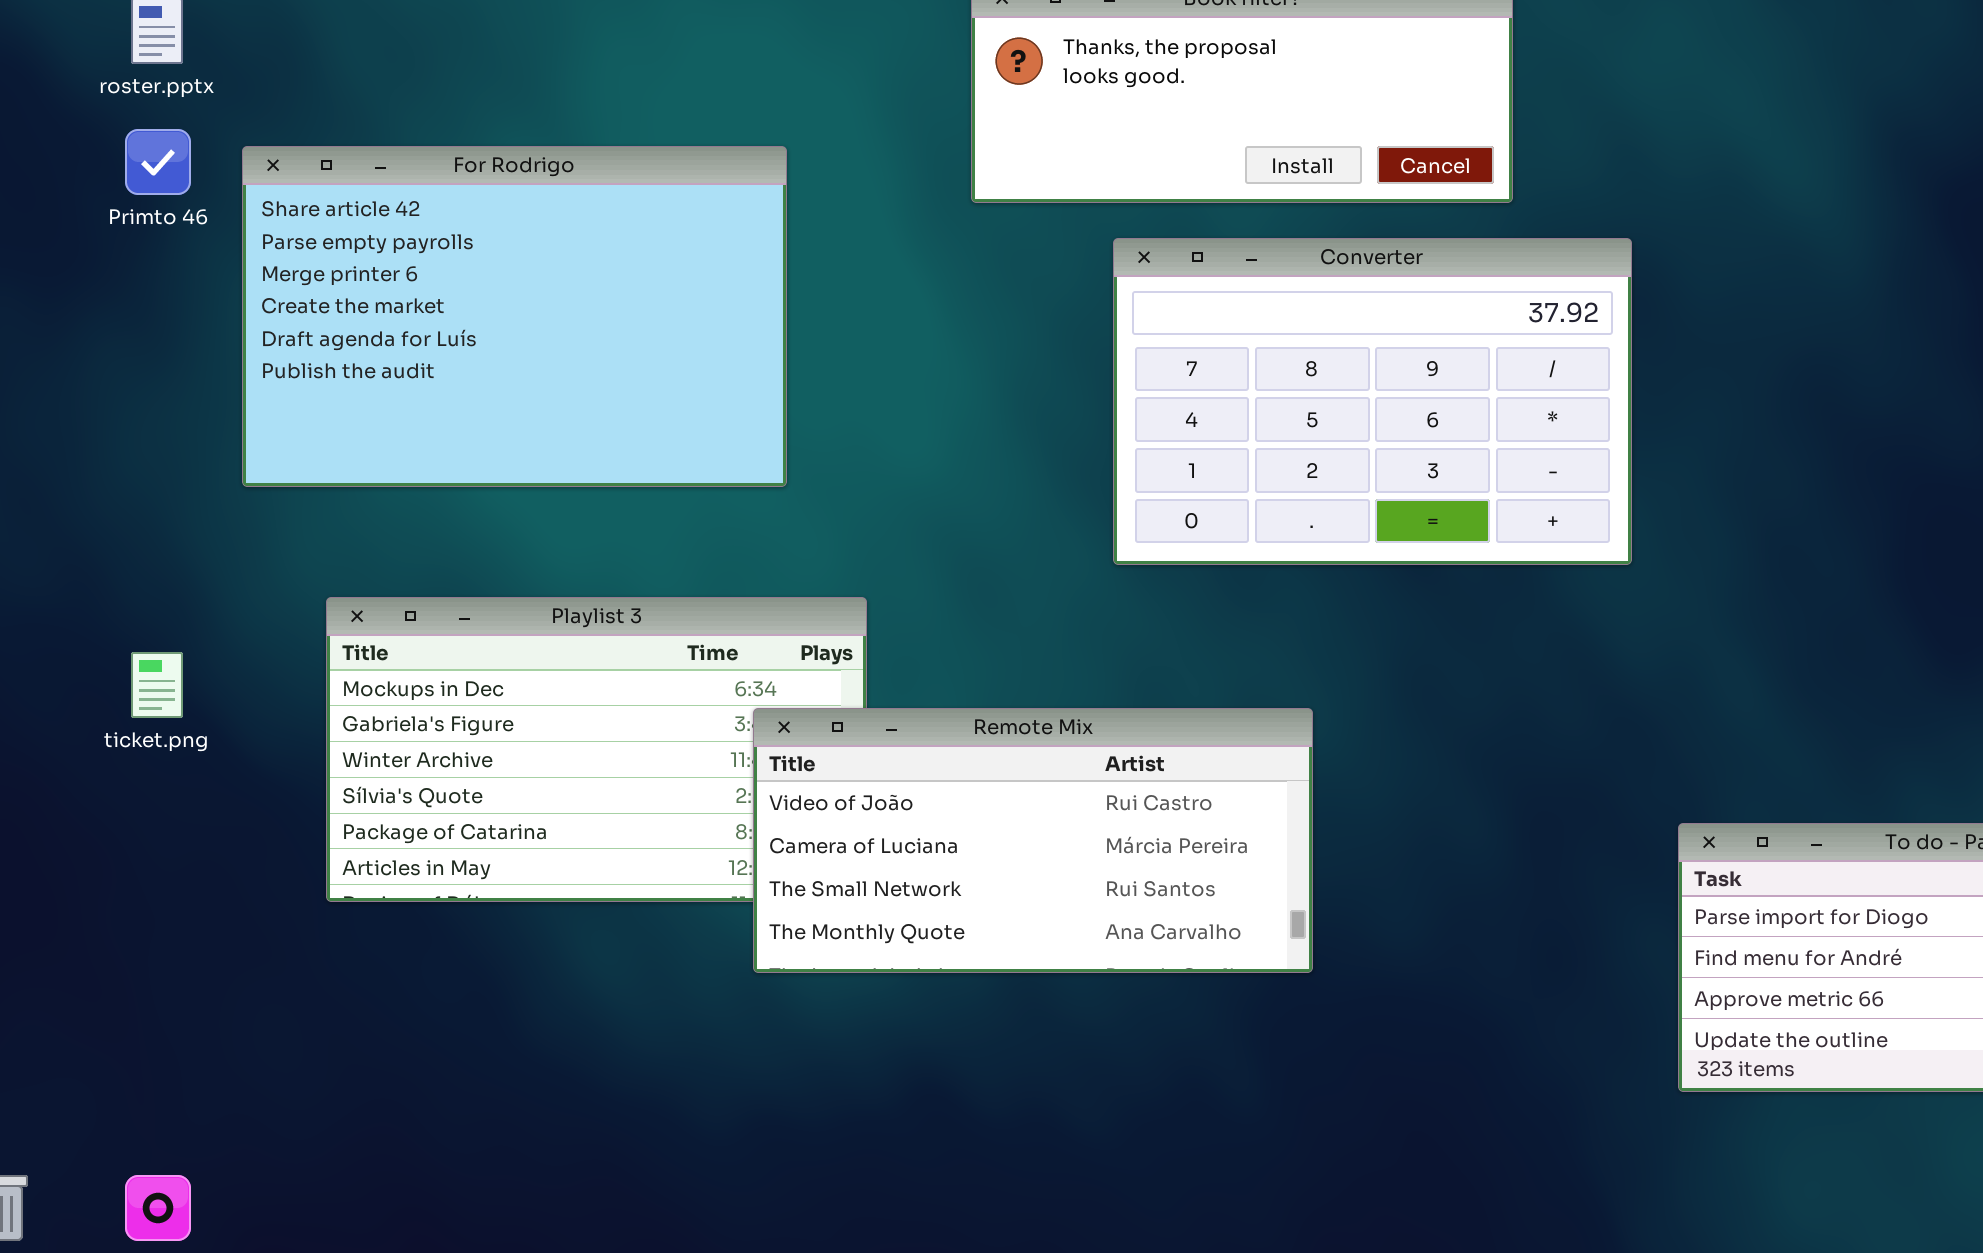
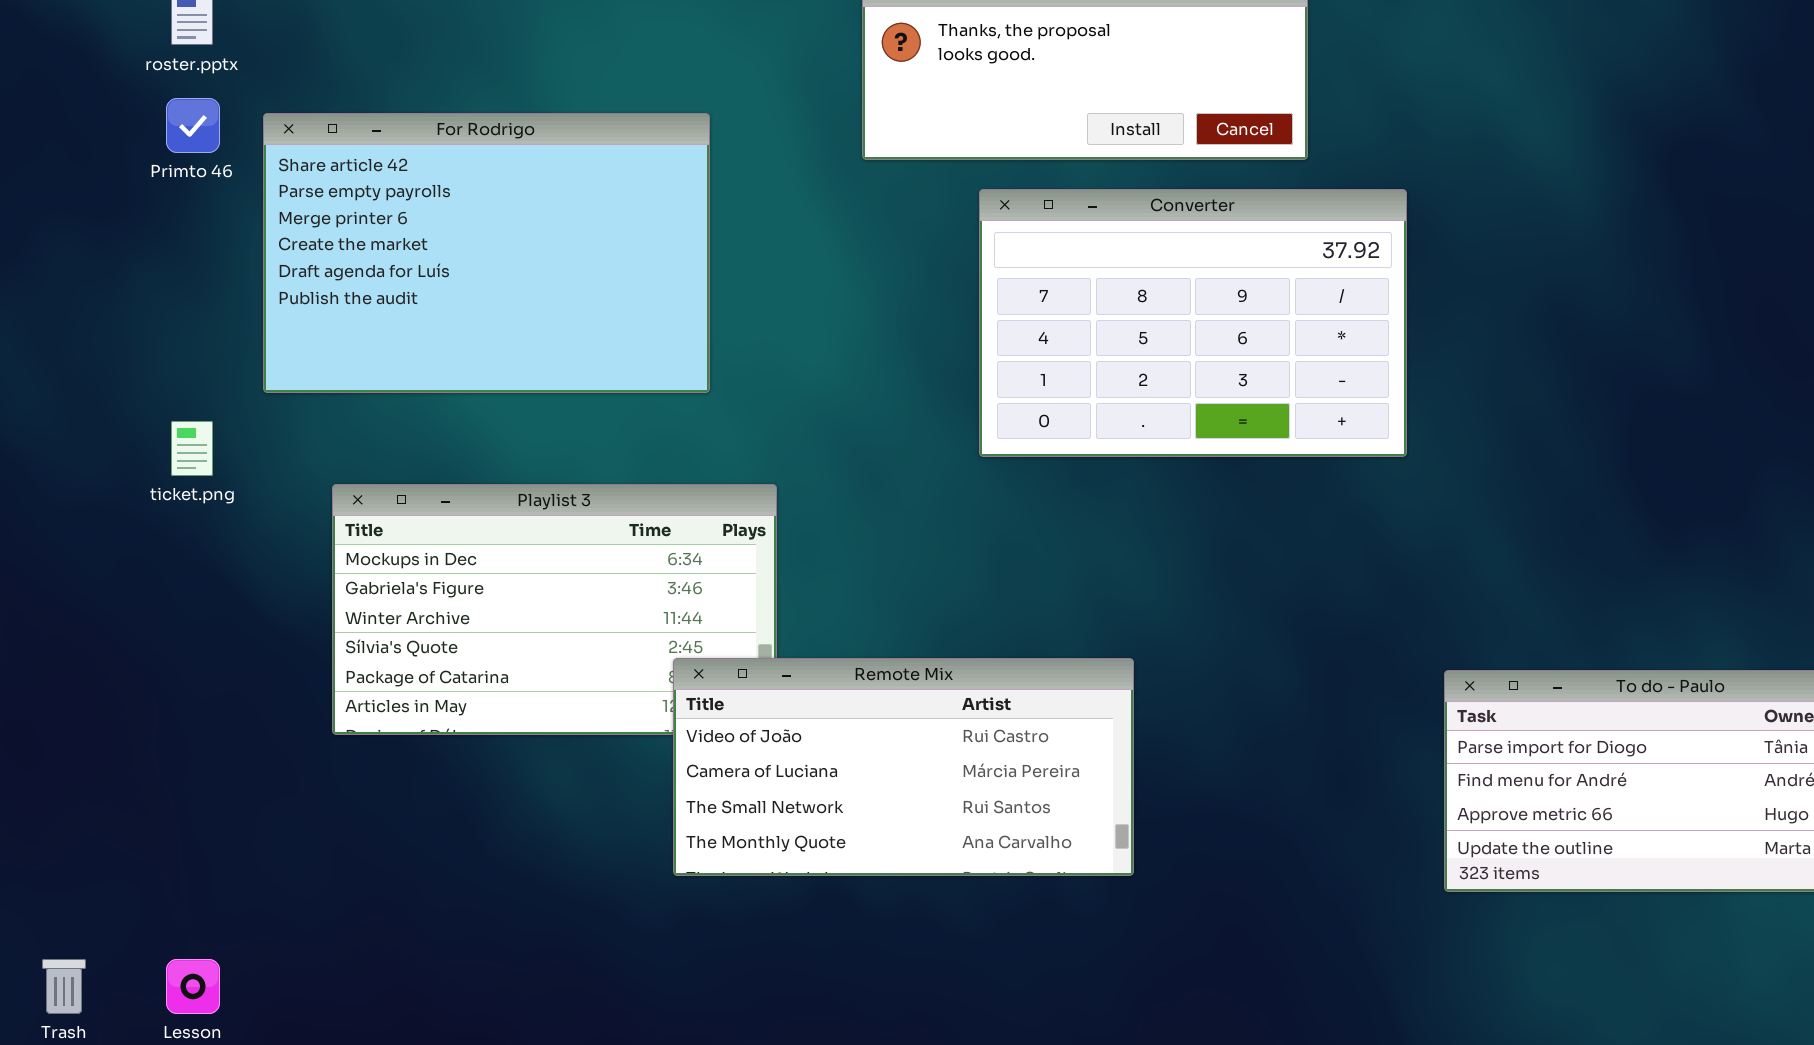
ticket.png: [131,652,183,718] -> [171,421,213,476], moved
Remote Mix: [753,708,1313,973] -> [673,658,1134,876], moved

